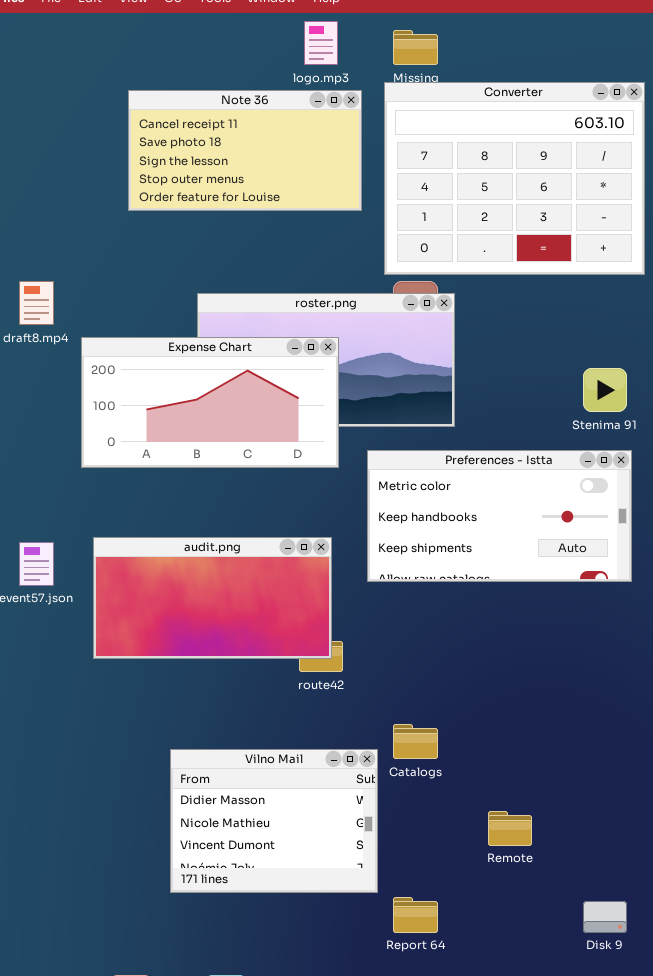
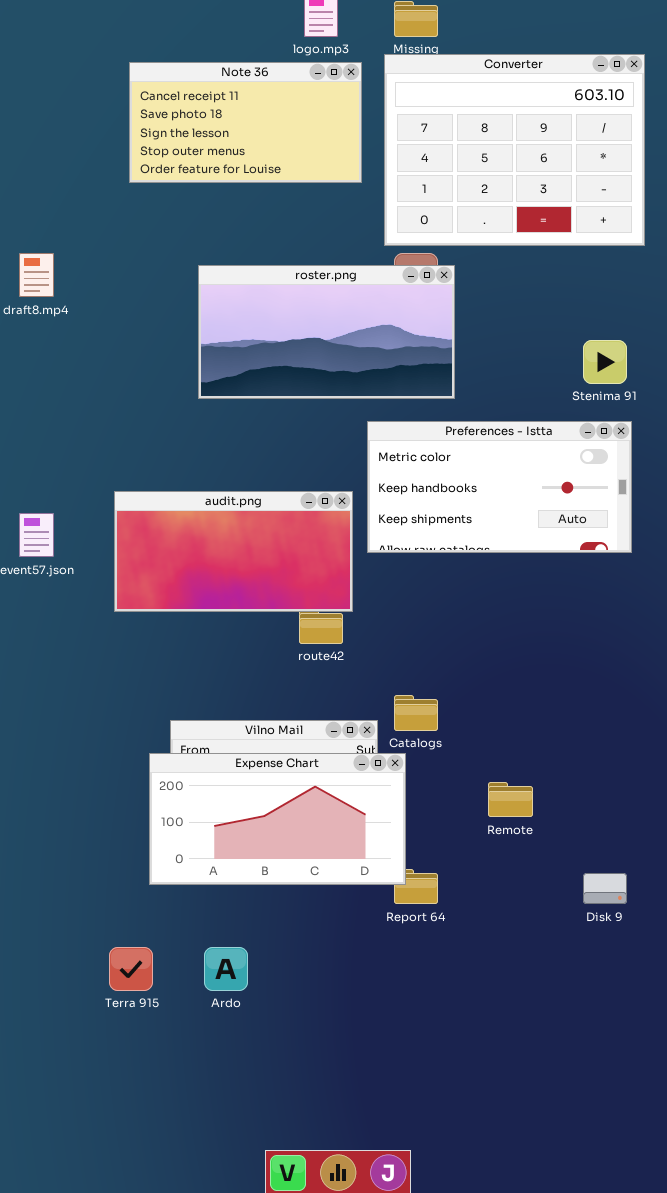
Expense Chart: [81,337,339,468] -> [149,753,406,885], moved
audit.png: [93,537,332,659] -> [114,491,353,612], moved

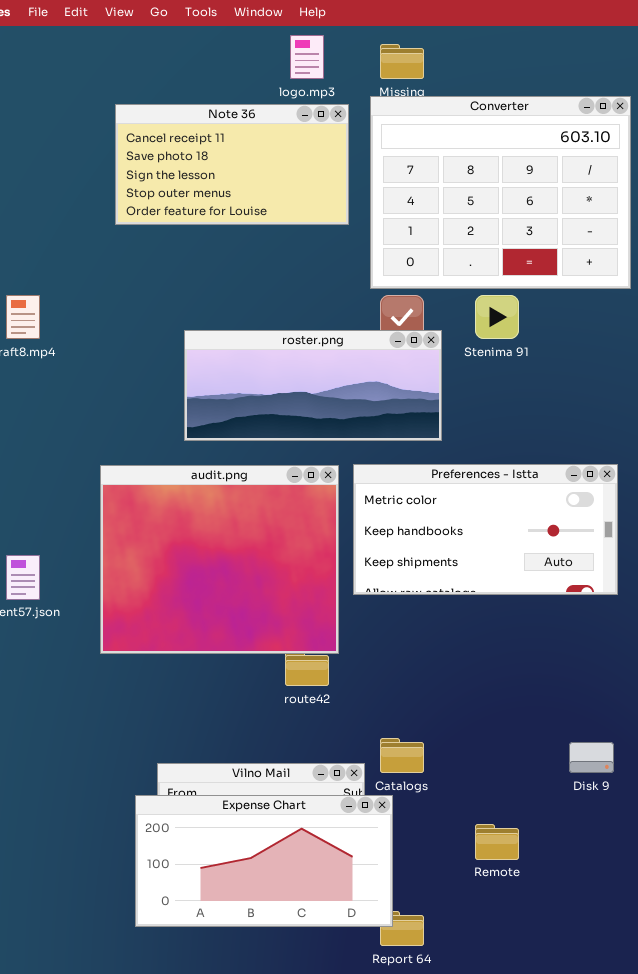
roster.png: [198,265,455,399] -> [184,330,442,441], resized
Stenima 91: [583,340,627,384] -> [475,295,519,339], moved
audit.png: [114,491,353,612] -> [100,465,339,654], resized
Disk 9: [583,873,627,904] -> [569,742,614,773], moved

